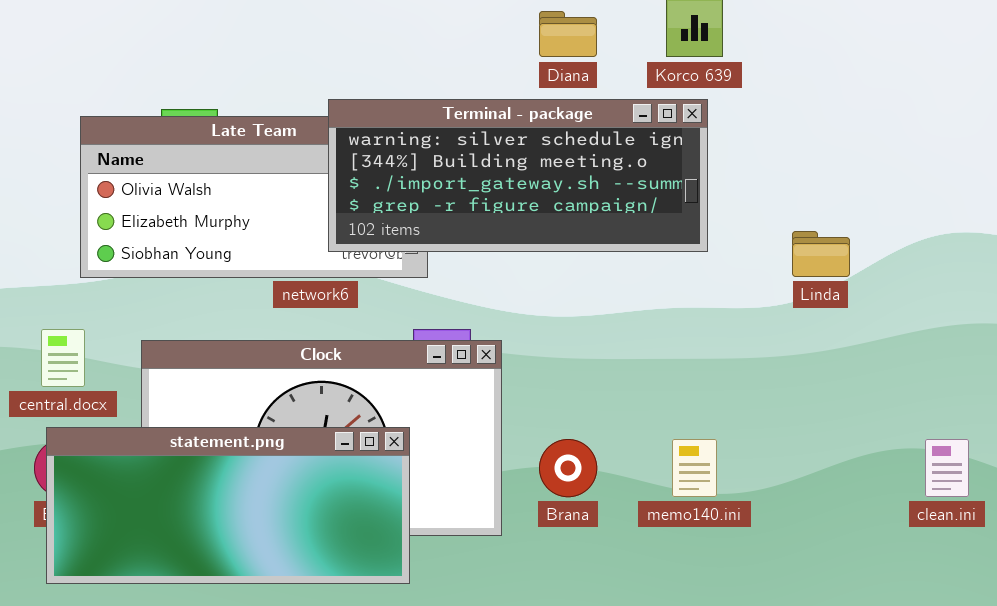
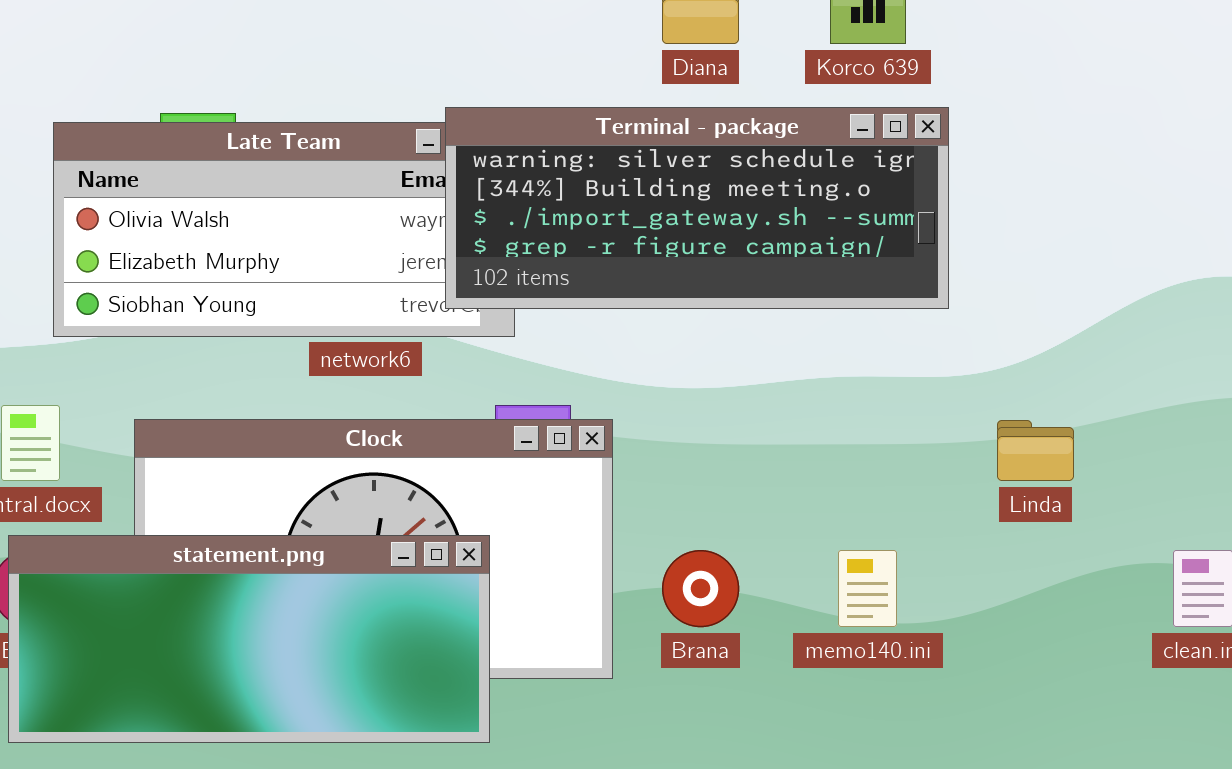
Terminal - package: [328,99,708,252] -> [445,107,949,309], moved
Linda: [792,231,850,277] -> [997,420,1074,481], moved

